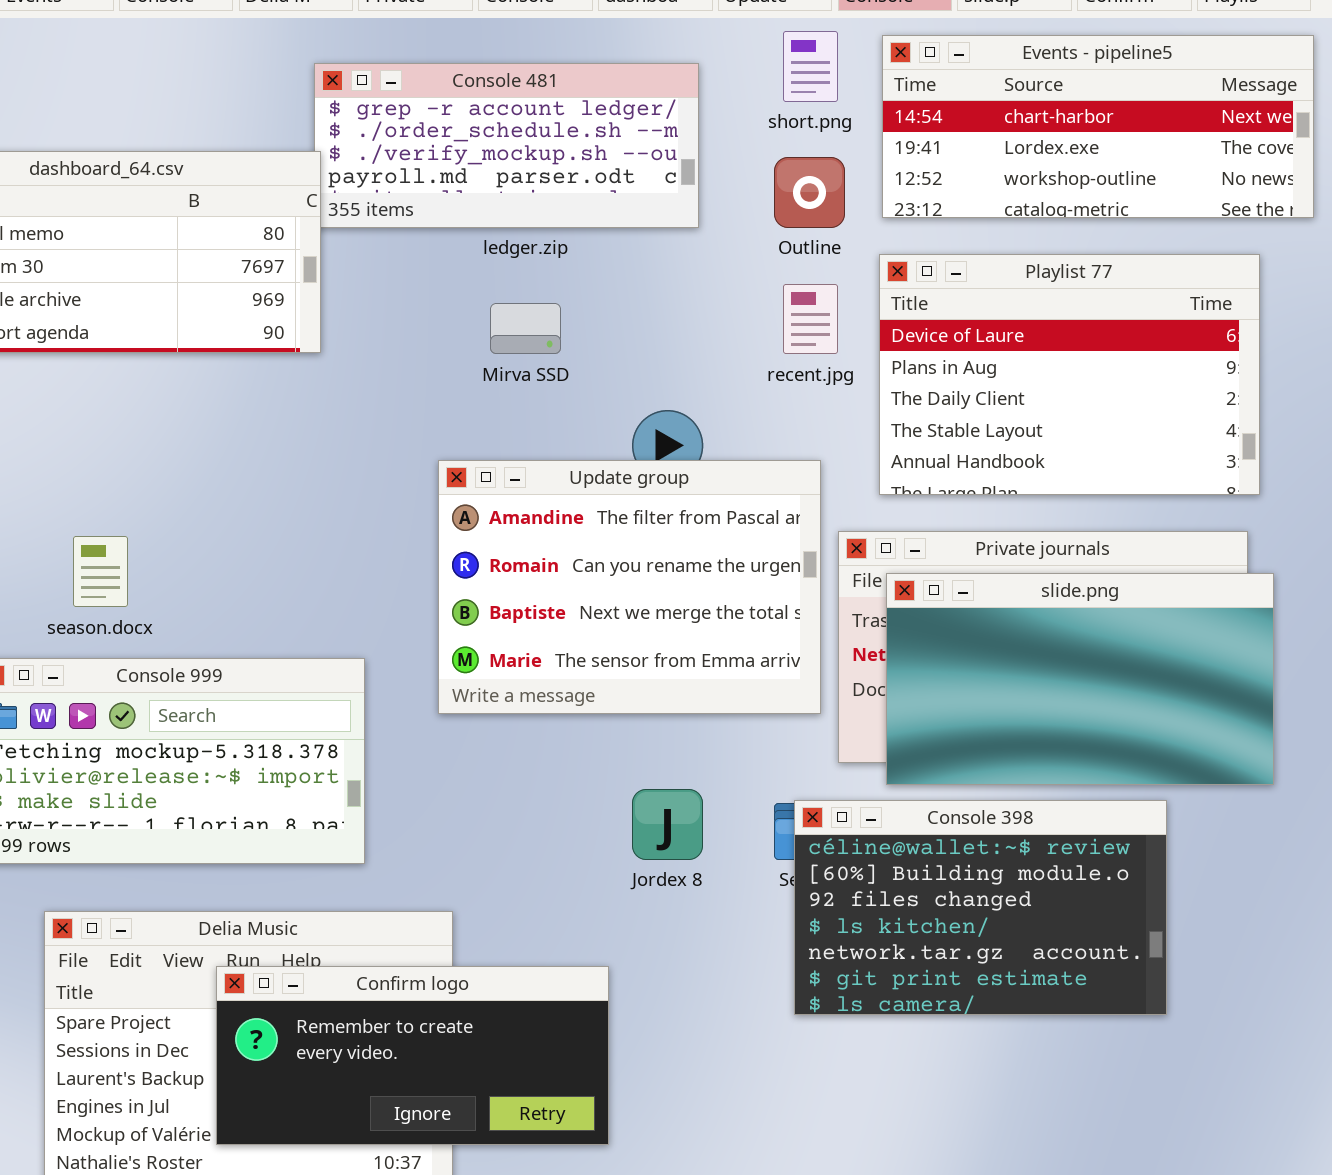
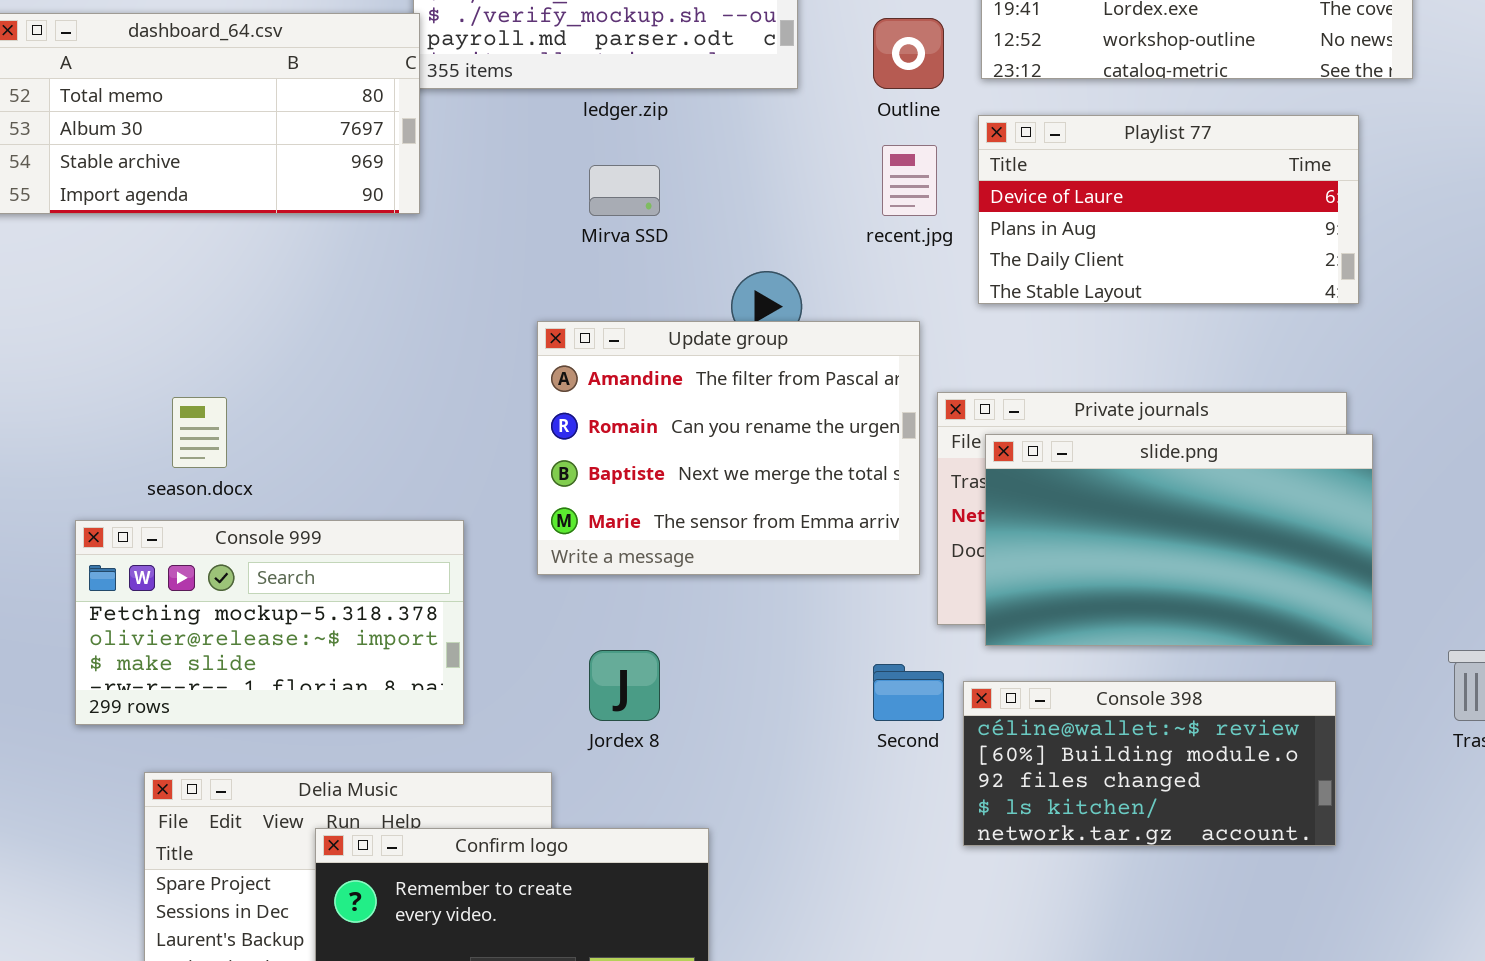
Playlist 77: [879,254,1260,495] -> [978,115,1359,304], resized
Jordex 8: [632,789,703,860] -> [589,650,660,721], moved
Console 398: [794,800,1167,1015] -> [963,681,1336,846], moved, resized

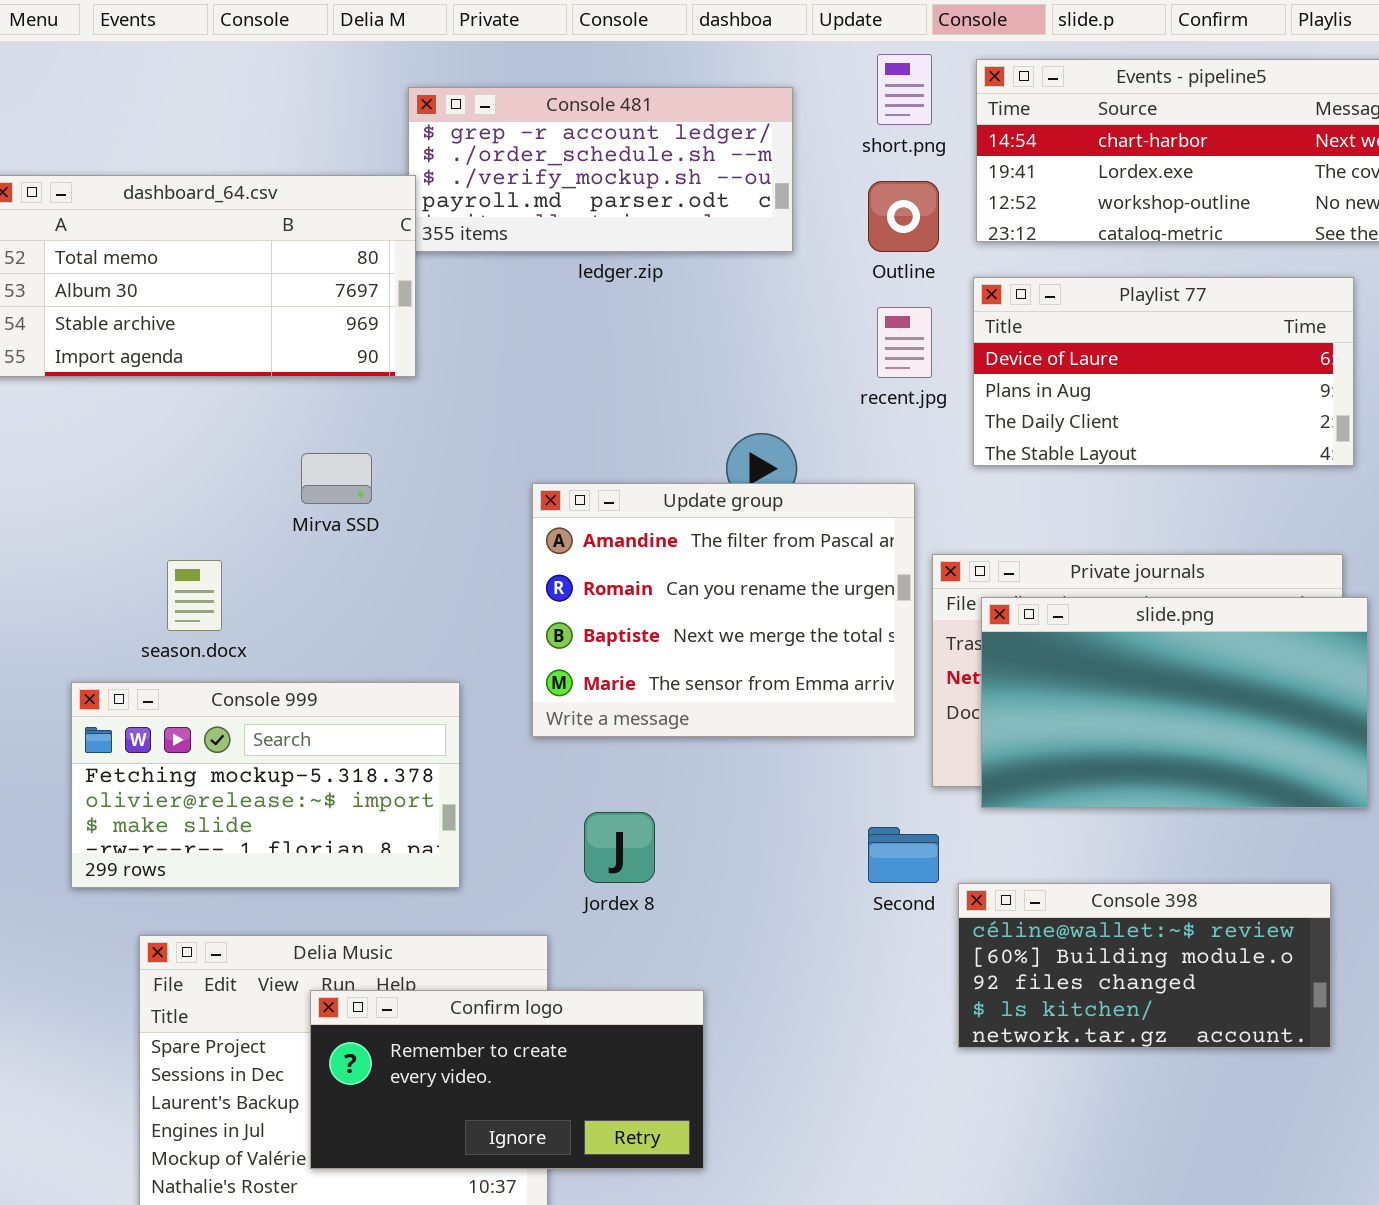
Mirva SSD: [589,165,660,216] -> [301,453,372,504], moved
Console 398: [963,681,1336,846] -> [958,883,1331,1048], moved

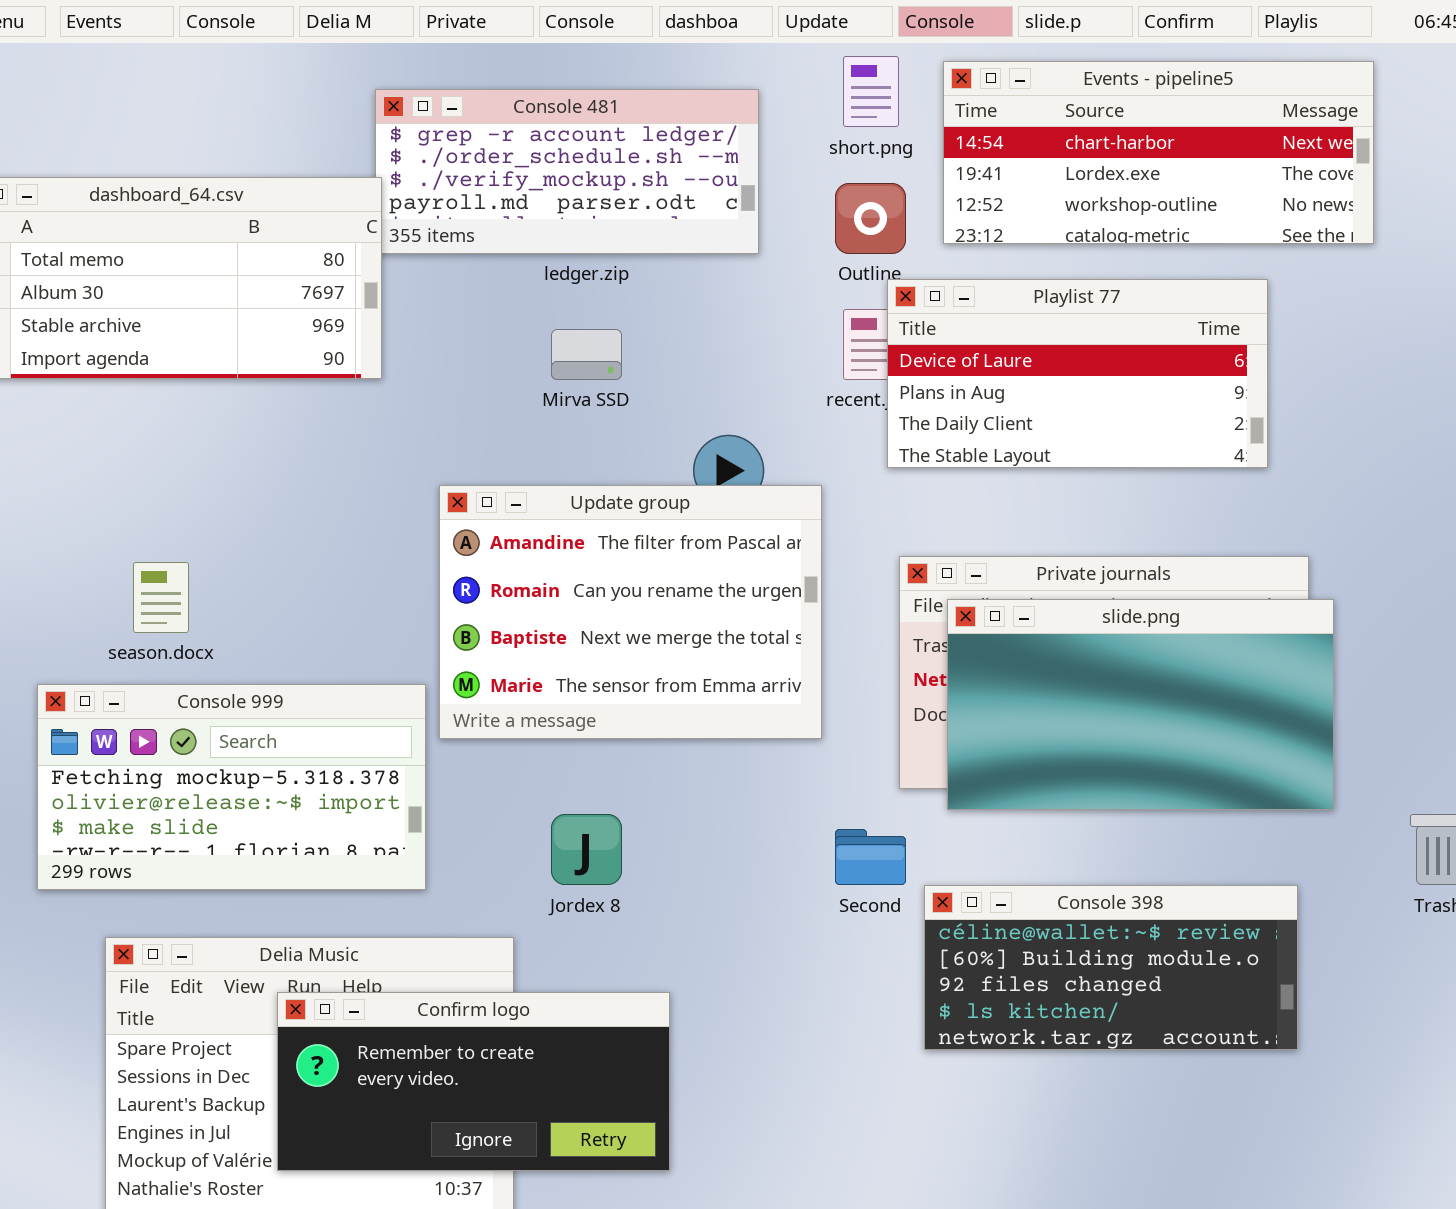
Playlist 77: [973,277,1354,466] -> [887,279,1268,468], moved
Mirva SSD: [301,453,372,504] -> [551,329,622,380], moved
Update group: [532,483,915,737] -> [439,485,822,739], moved

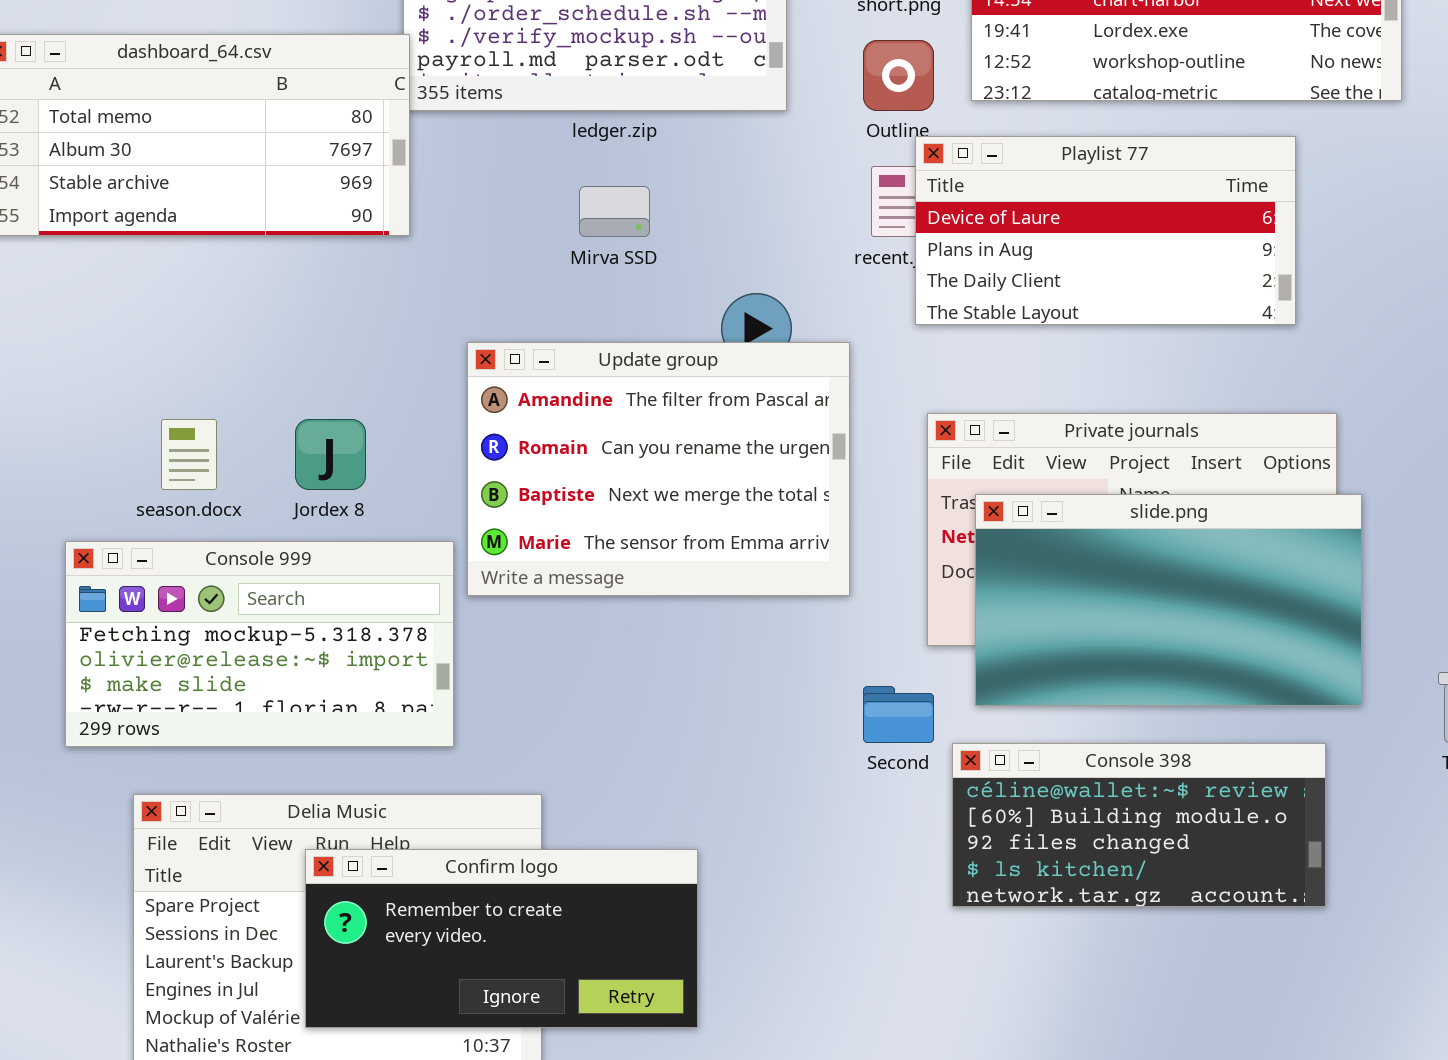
slide.png: [947,599,1334,810] -> [975,494,1362,706], moved
Jordex 8: [551,814,622,885] -> [295,419,366,490], moved

